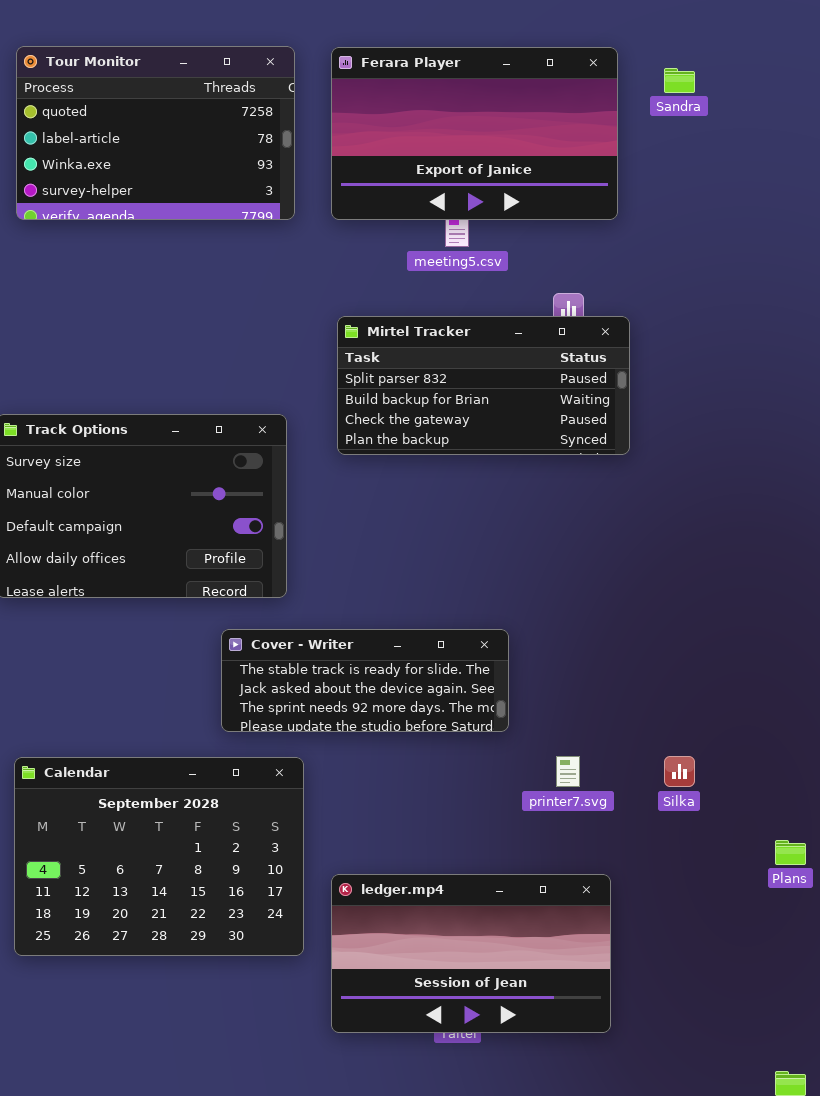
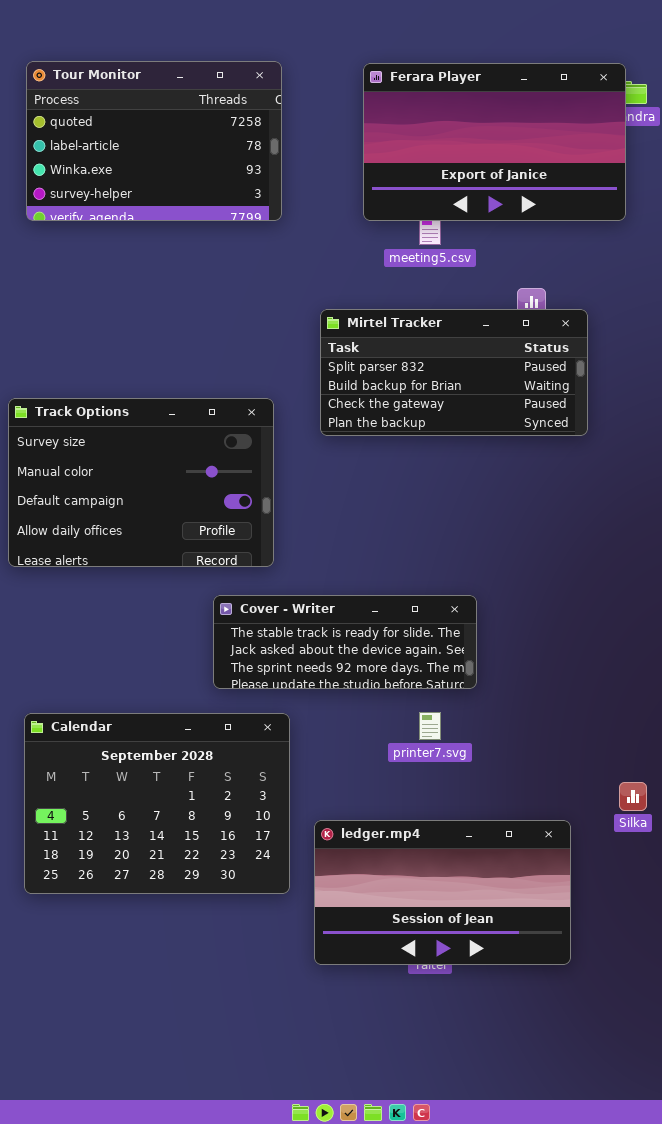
Ferara Player: [331,47,618,220] -> [363,63,626,221], moved
printer7.svg: [556,756,580,787] -> [419,712,441,740], moved
Silka: [664,756,695,787] -> [619,782,647,811], moved

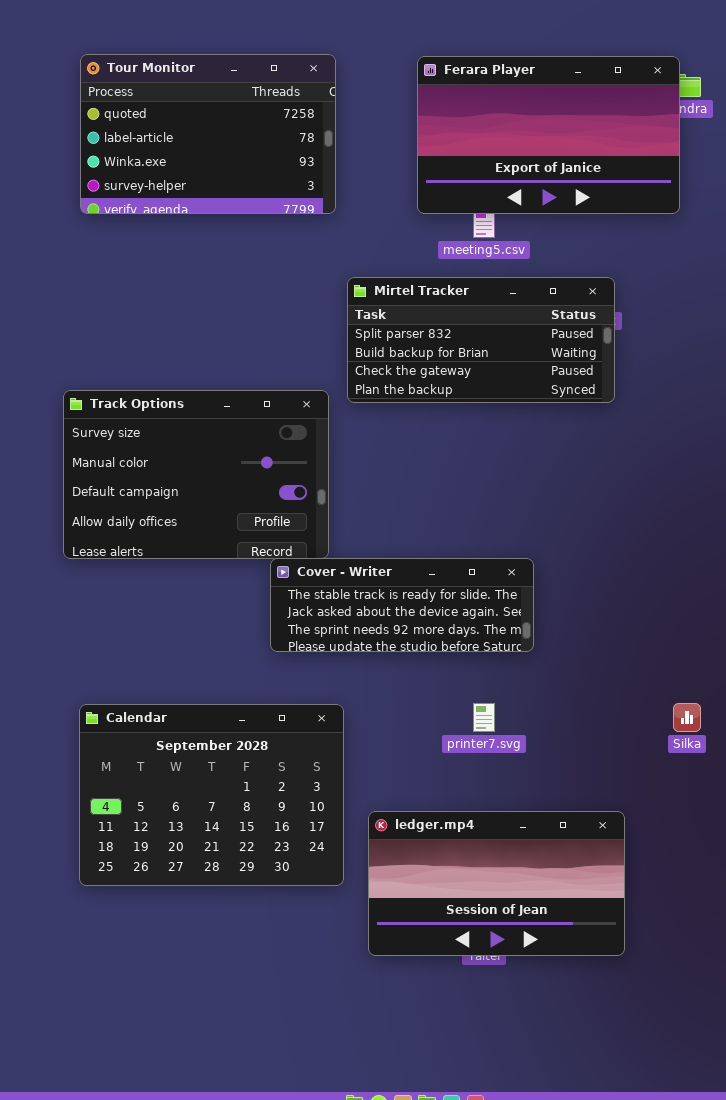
Mirtel Tracker: [320,309,588,436] -> [347,277,615,403], moved
Cover - Writer: [213,595,477,689] -> [270,558,534,652], moved
Silka: [619,782,647,811] -> [673,703,701,732], moved

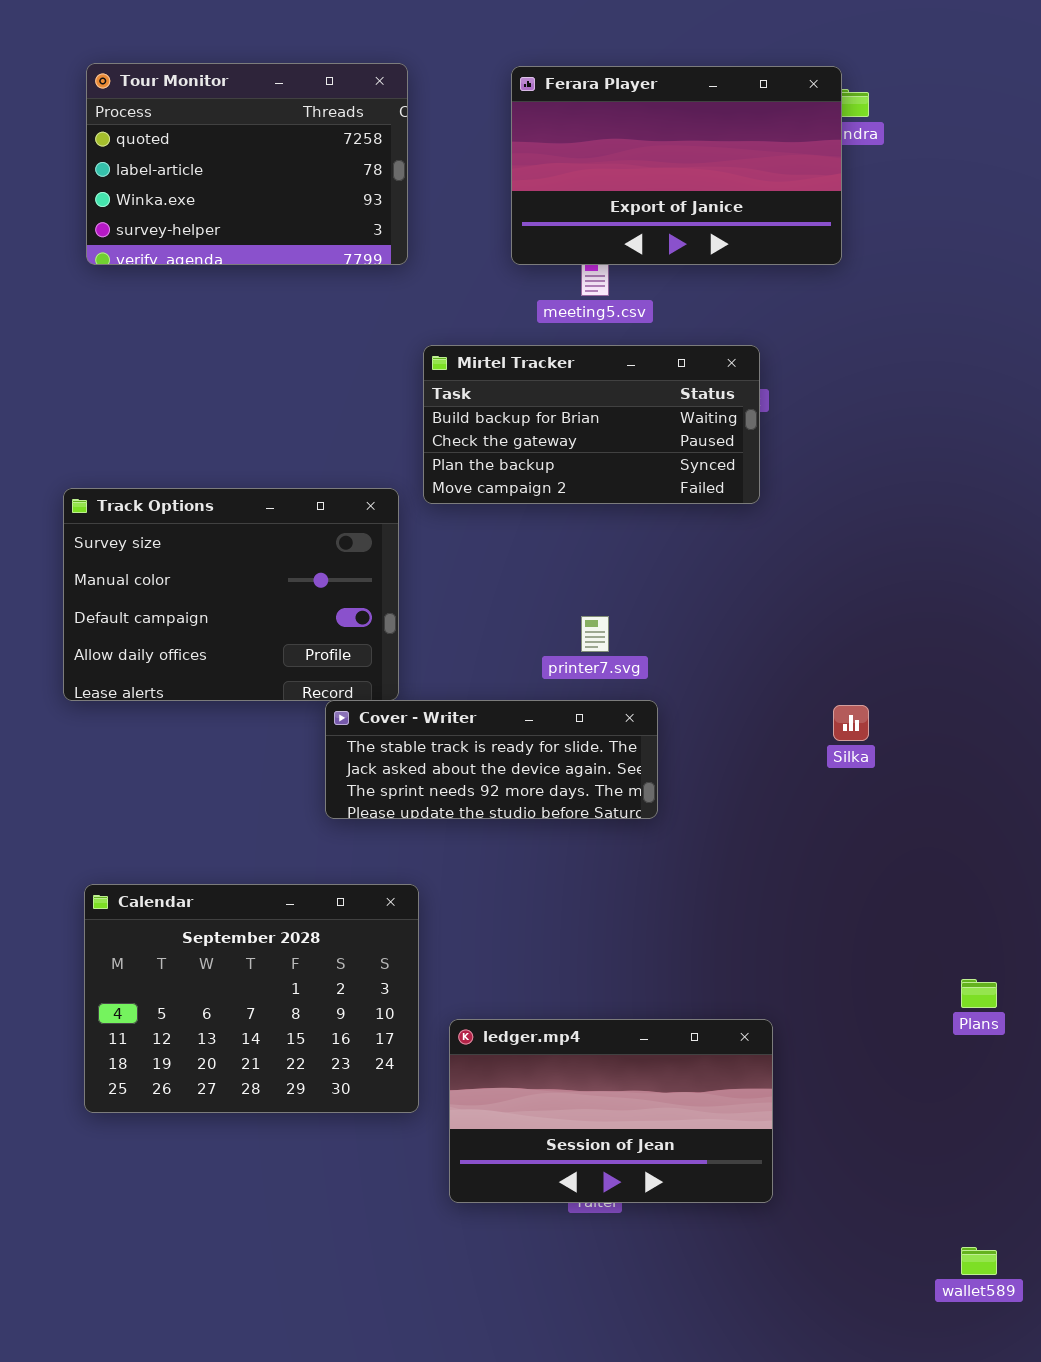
Mirtel Tracker: [347,277,615,403] -> [423,345,760,504], scrolled down 1 row
printer7.svg: [473,703,495,732] -> [581,616,609,652], moved
Silka: [673,703,701,732] -> [833,705,869,741], moved

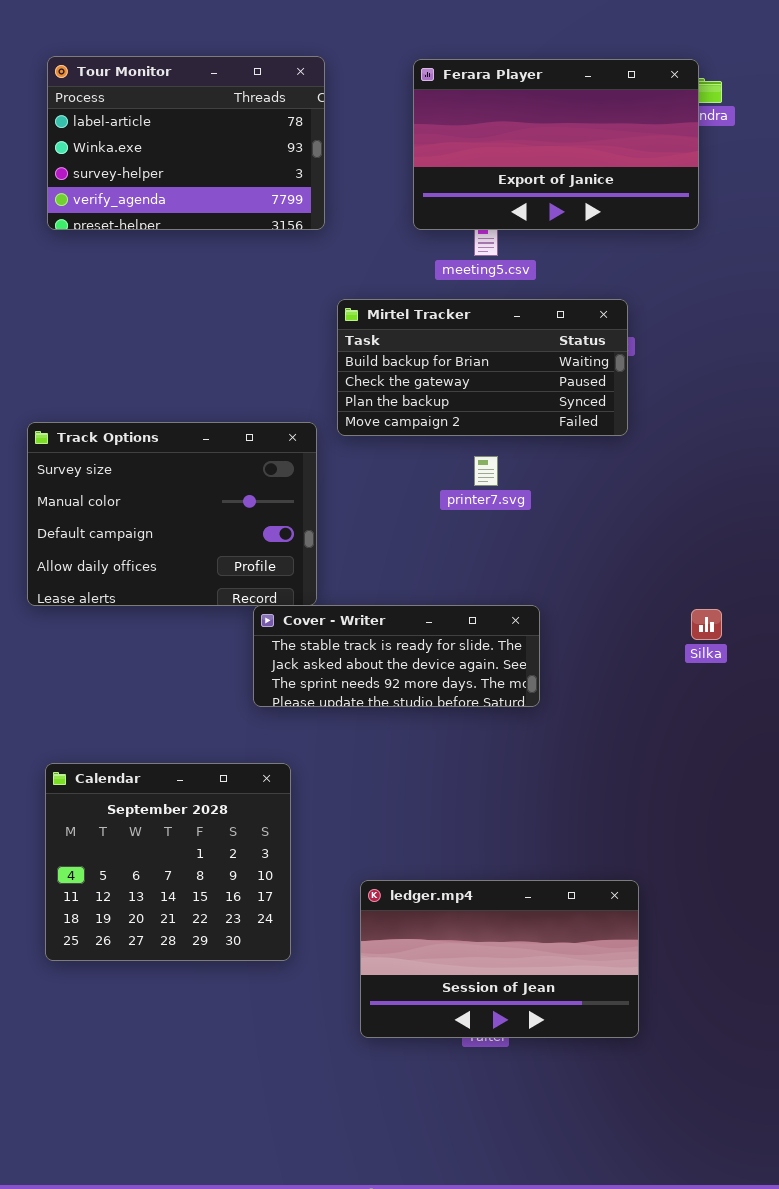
Tour Monitor: [86,63,408,265] -> [47,56,325,230], scrolled down 1 row
printer7.svg: [581,616,609,652] -> [474,456,498,486], moved
Calendar: [84,884,419,1113] -> [45,763,291,961], resized

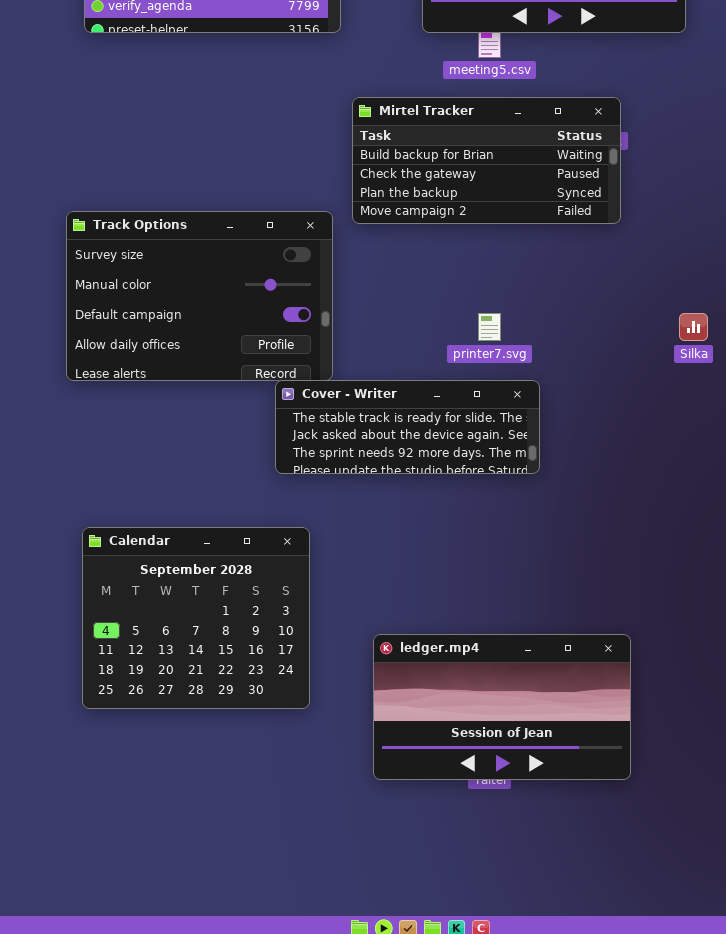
printer7.svg: [474,456,498,486] -> [478,313,501,341], moved
Silka: [691,609,722,640] -> [679,313,708,341], moved

